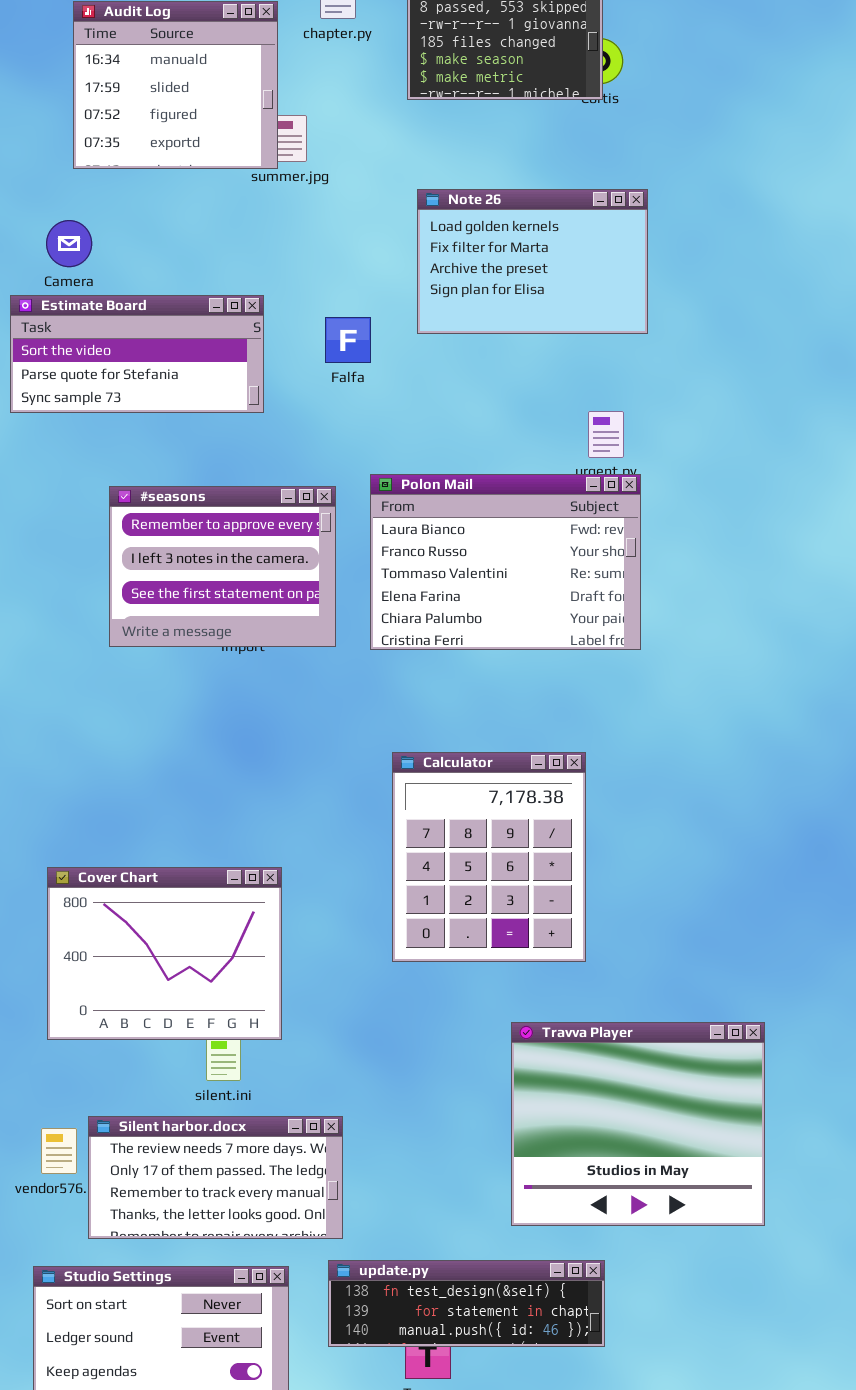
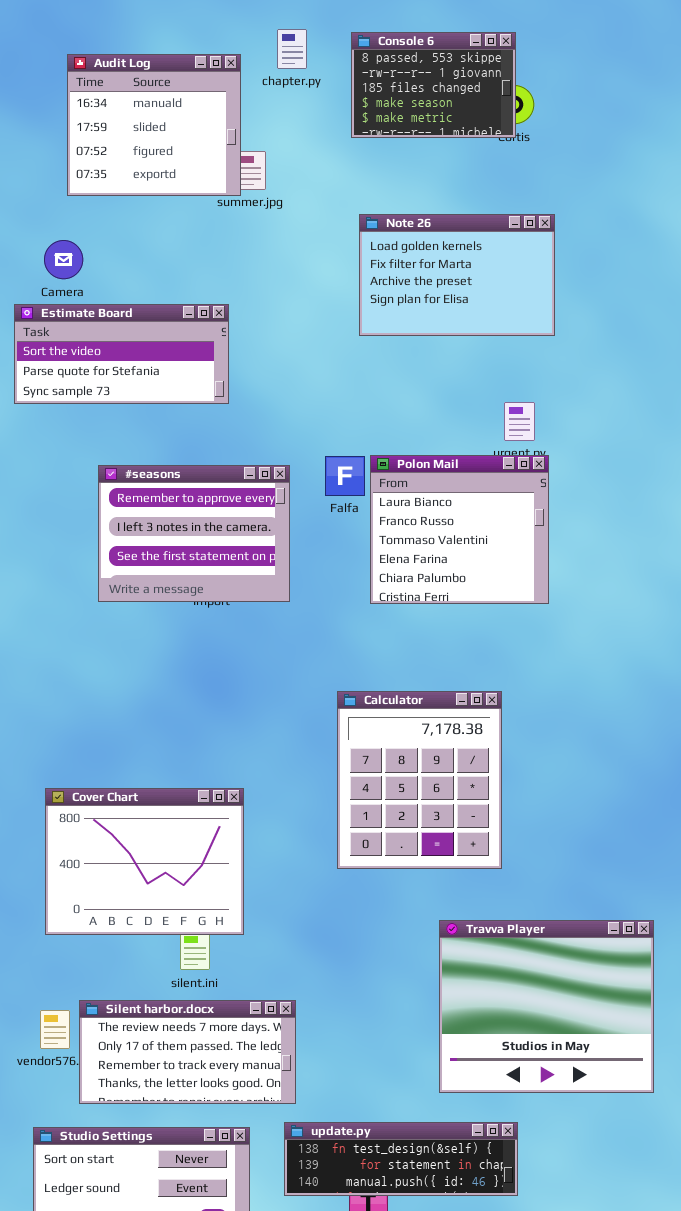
Falfa: [325,317,371,363] -> [325,456,365,496], moved
Polon Mail: [370,474,641,650] -> [370,455,549,604], resized

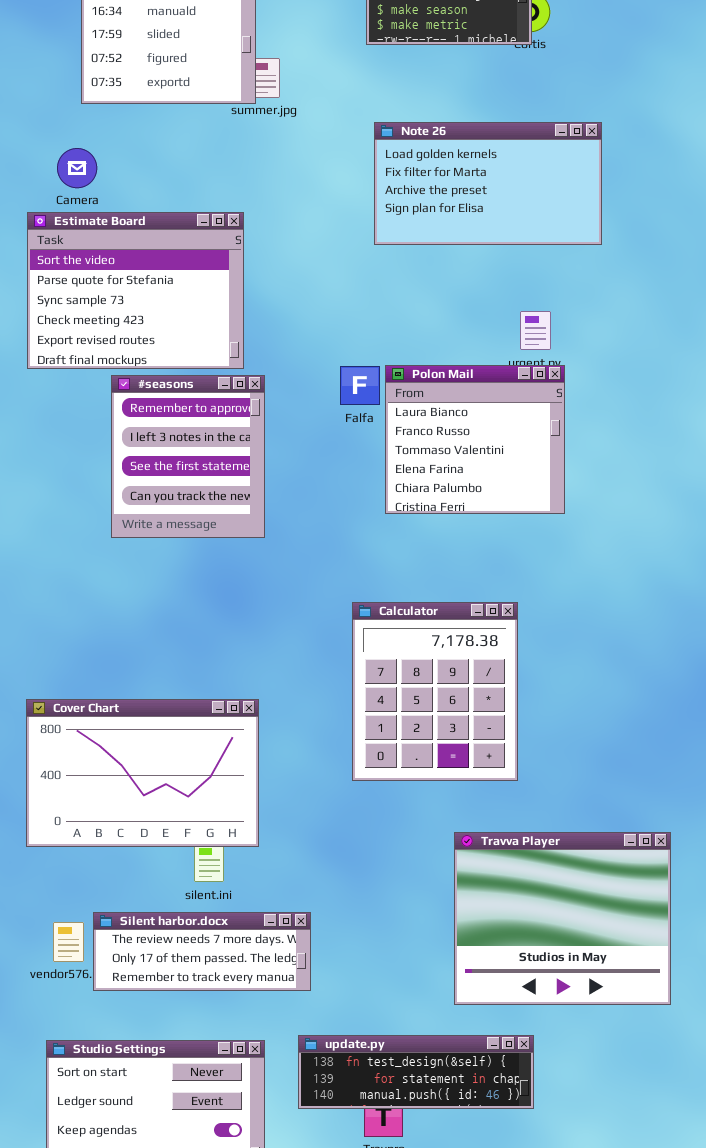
Note 26: [359,214,555,336] -> [374,122,602,245], resized
Estimate Board: [14,304,229,404] -> [27,212,244,369], resized
#seasons: [98,465,290,602] -> [111,375,265,538], resized
Cover Chart: [45,788,244,935] -> [26,699,259,847], resized
Silent harbor.docx: [79,1000,296,1104] -> [93,912,311,991], resized

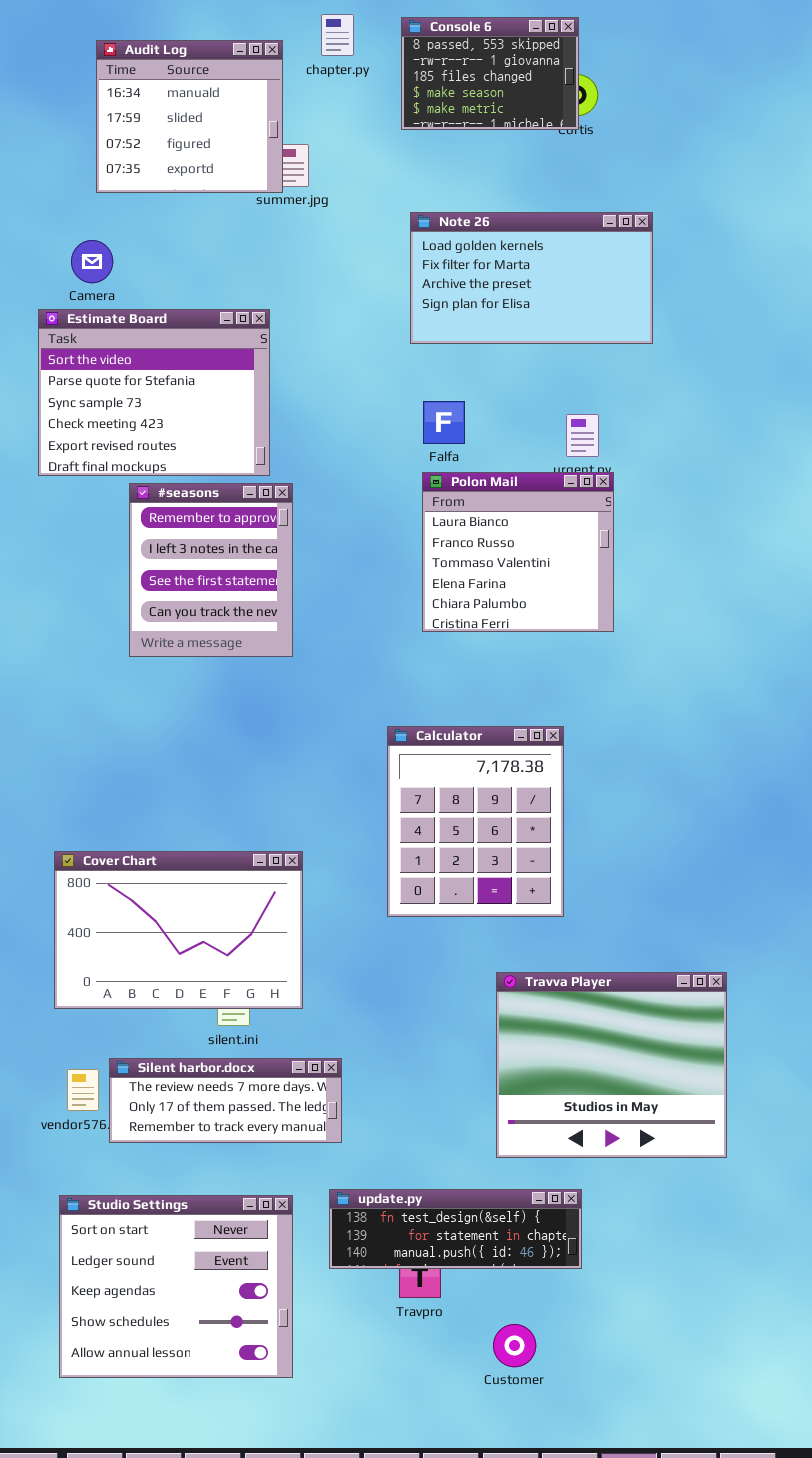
Falfa: [340,366,380,405] -> [423,401,465,444], moved
Cover Chart: [26,699,259,847] -> [54,851,303,1009], moved

